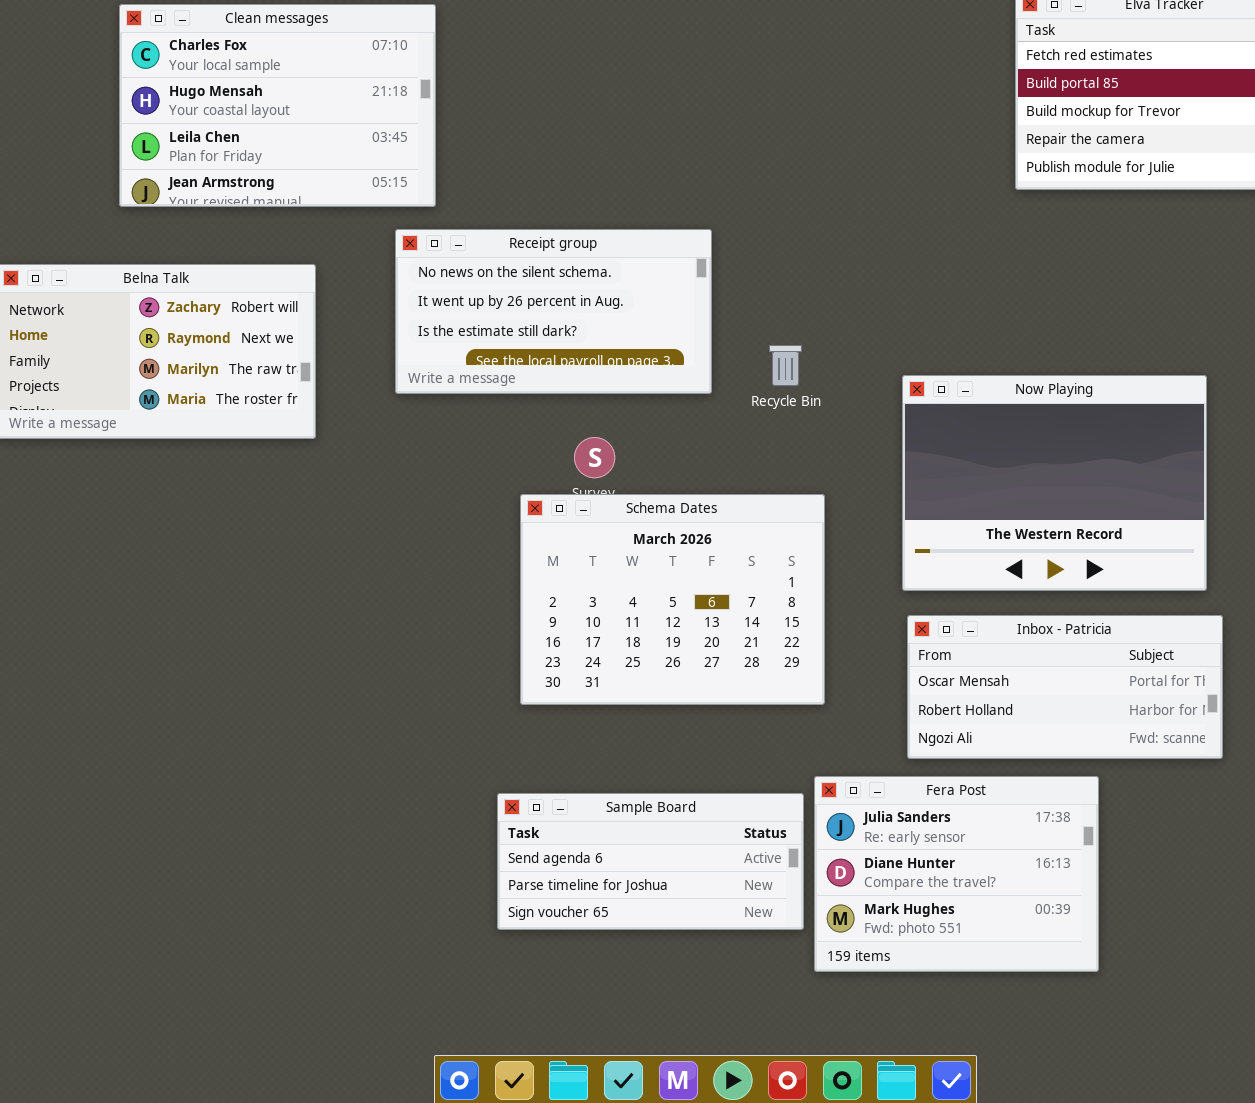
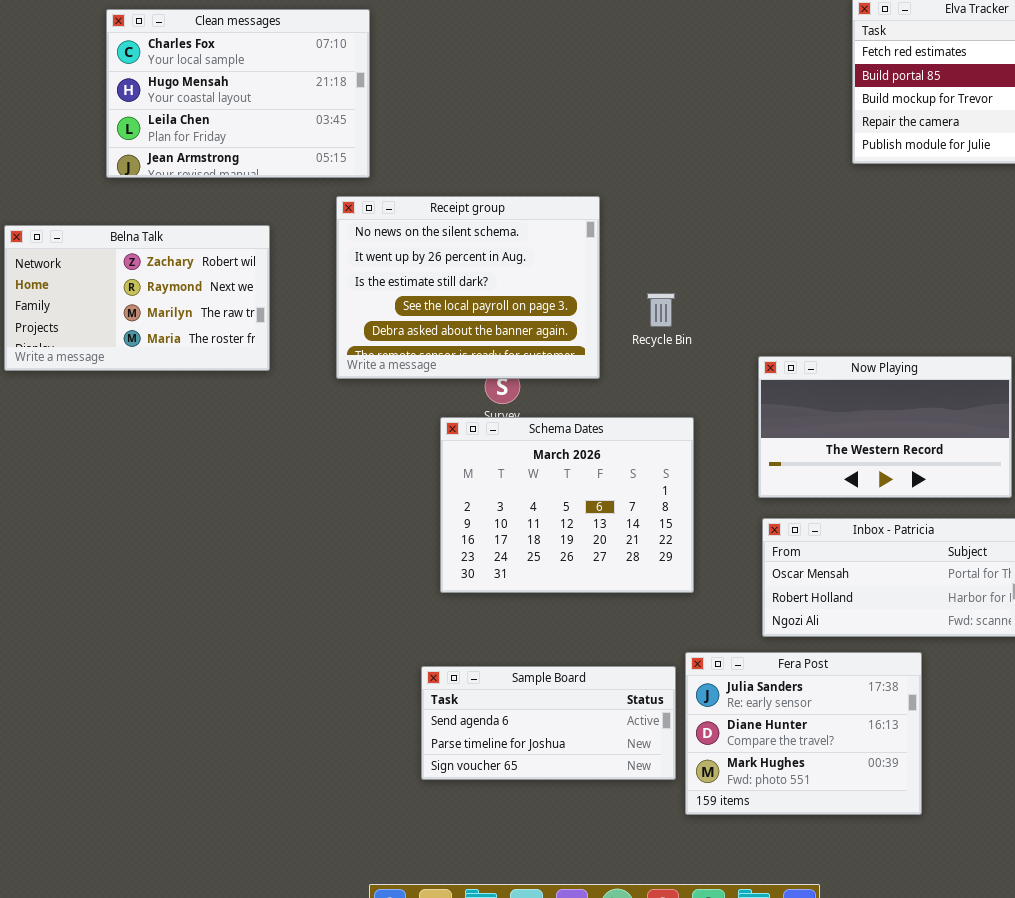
Receipt group: [395,229,712,394] -> [336,196,600,379], resized
Now Playing: [902,375,1207,591] -> [758,356,1012,498], resized

